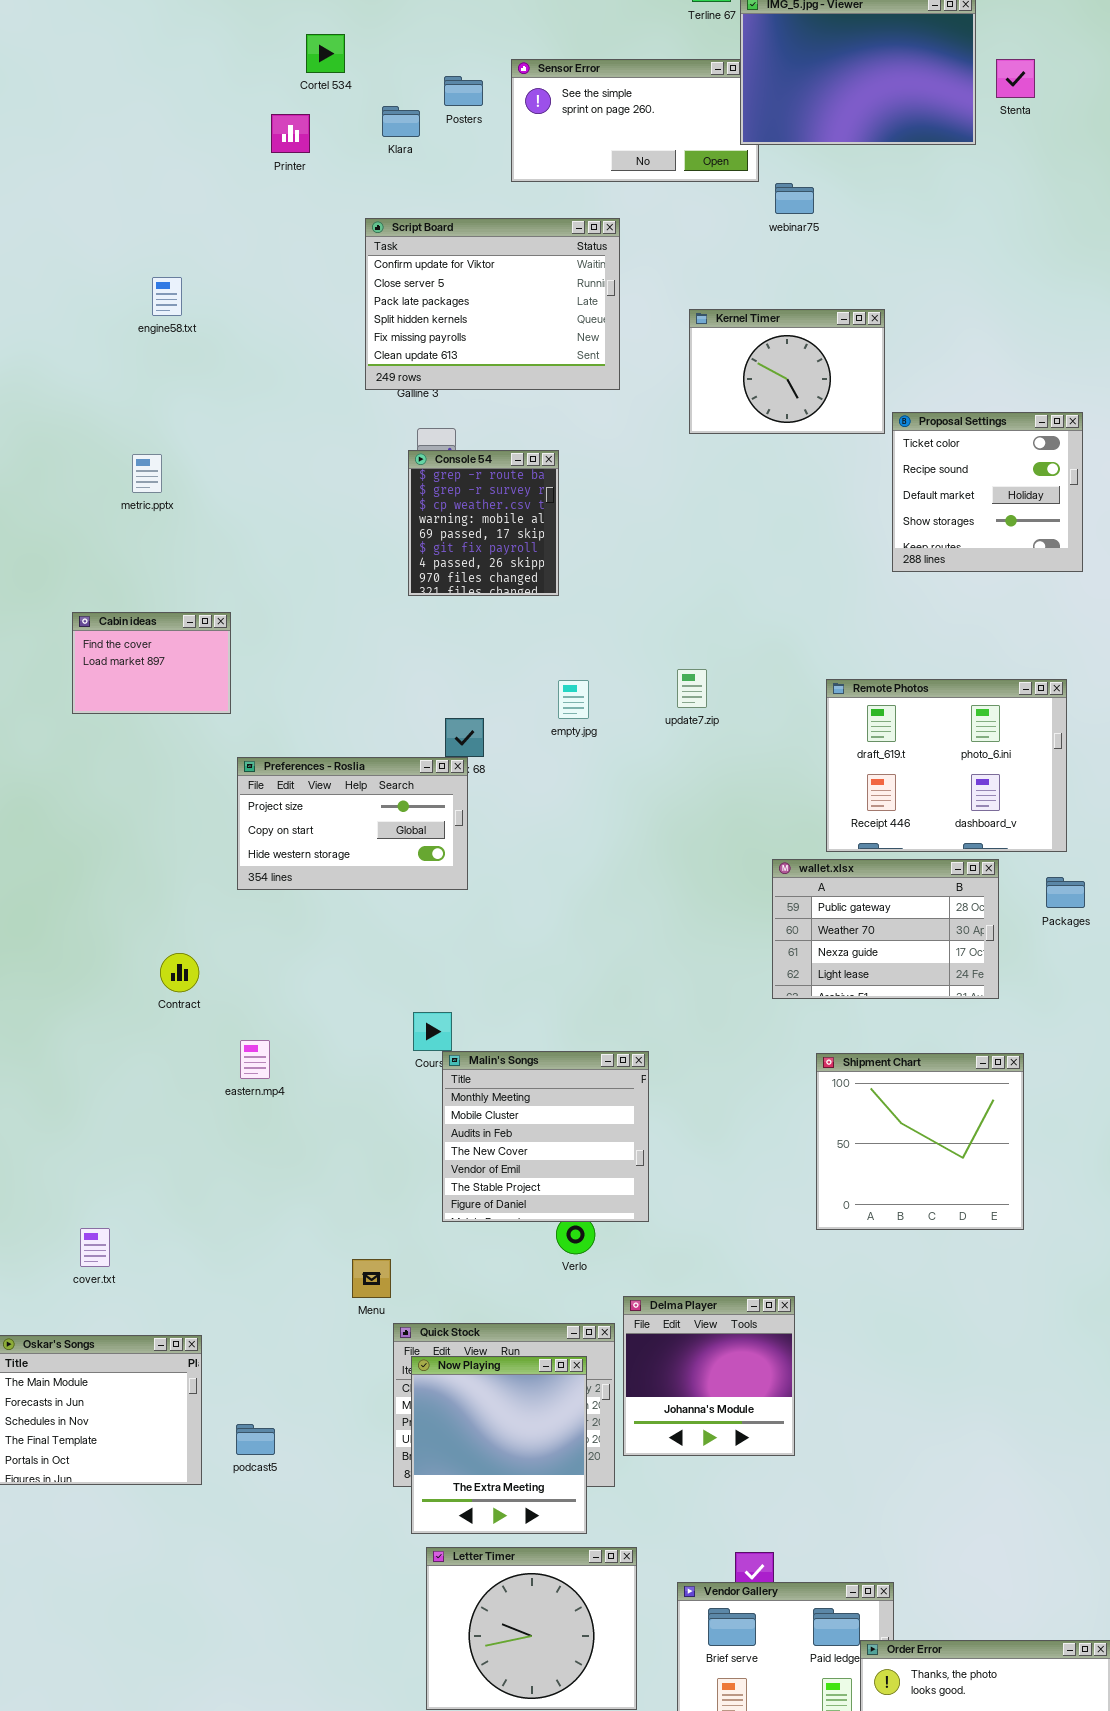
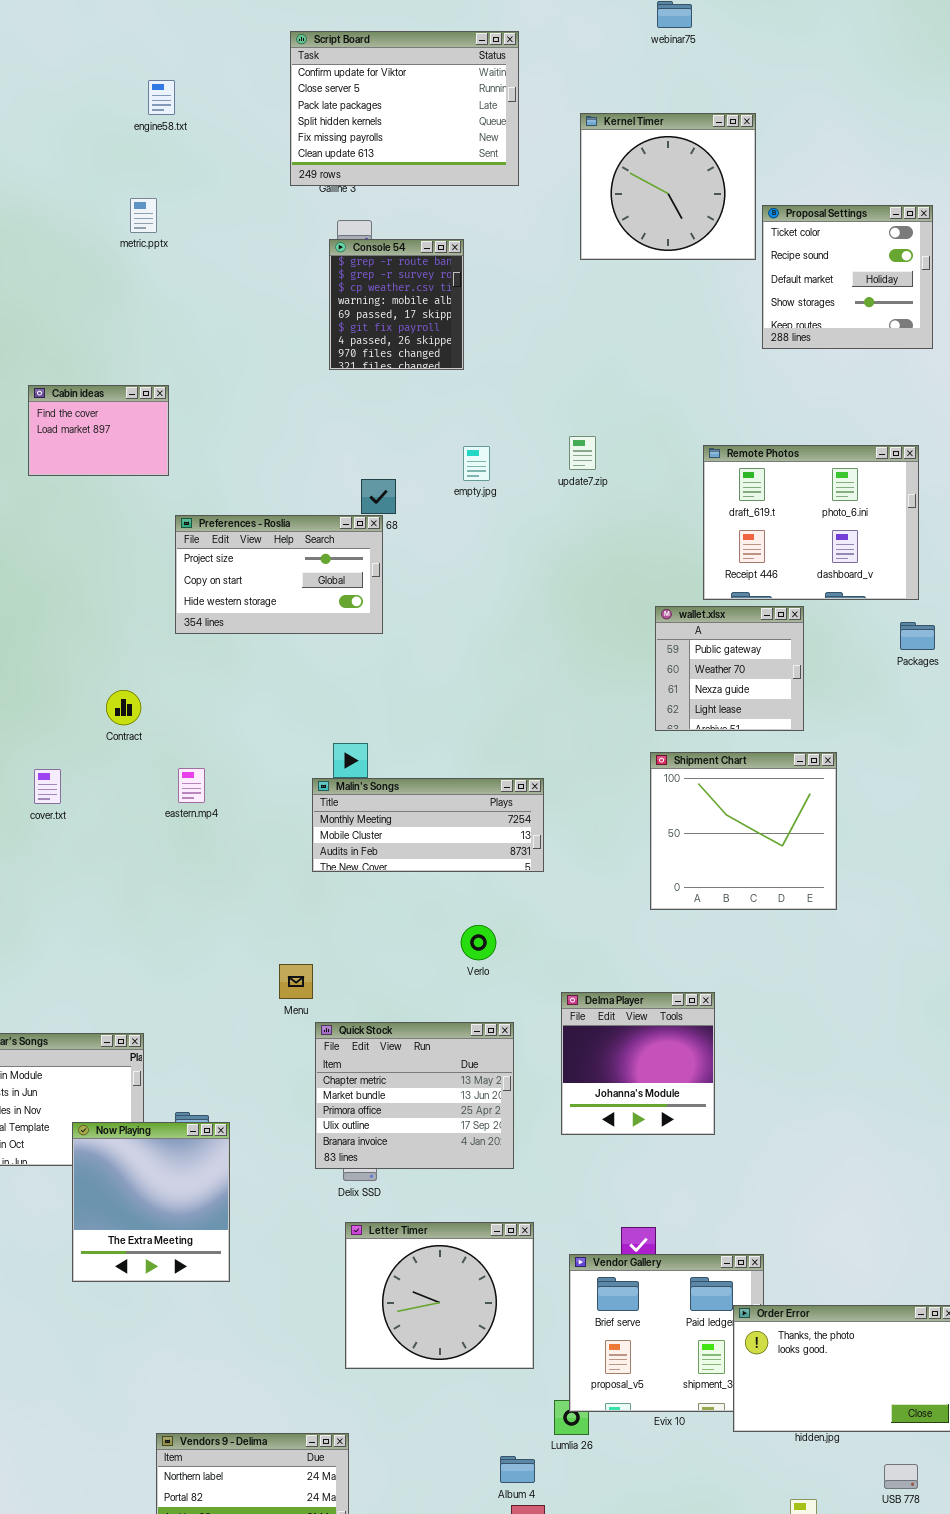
engine58.txt: [152,277,182,316] -> [148,80,175,115], moved
Kernel Timer: [689,309,885,434] -> [580,113,756,260], resized
metric.pptx: [132,454,162,493] -> [130,198,157,233], moved
wallet.xlsx: [772,859,999,999] -> [655,606,804,731], resized
Malin's Songs: [442,1051,649,1222] -> [312,778,544,872], resized
Shipment Chart: [816,1053,1024,1230] -> [650,752,837,910], moved
cover.txt: [80,1228,110,1267] -> [34,769,61,804], moved
Delma Player: [623,1296,795,1456] -> [561,992,715,1135], moved
Now Playing: [411,1356,587,1534] -> [72,1122,230,1282], moved

